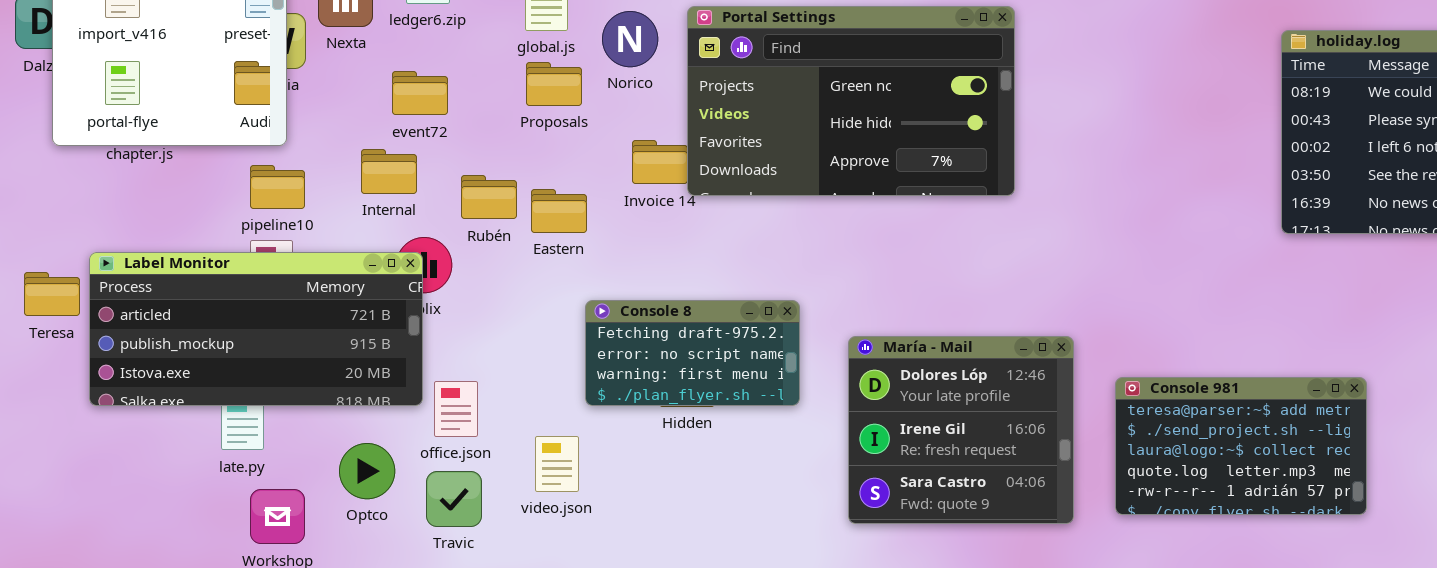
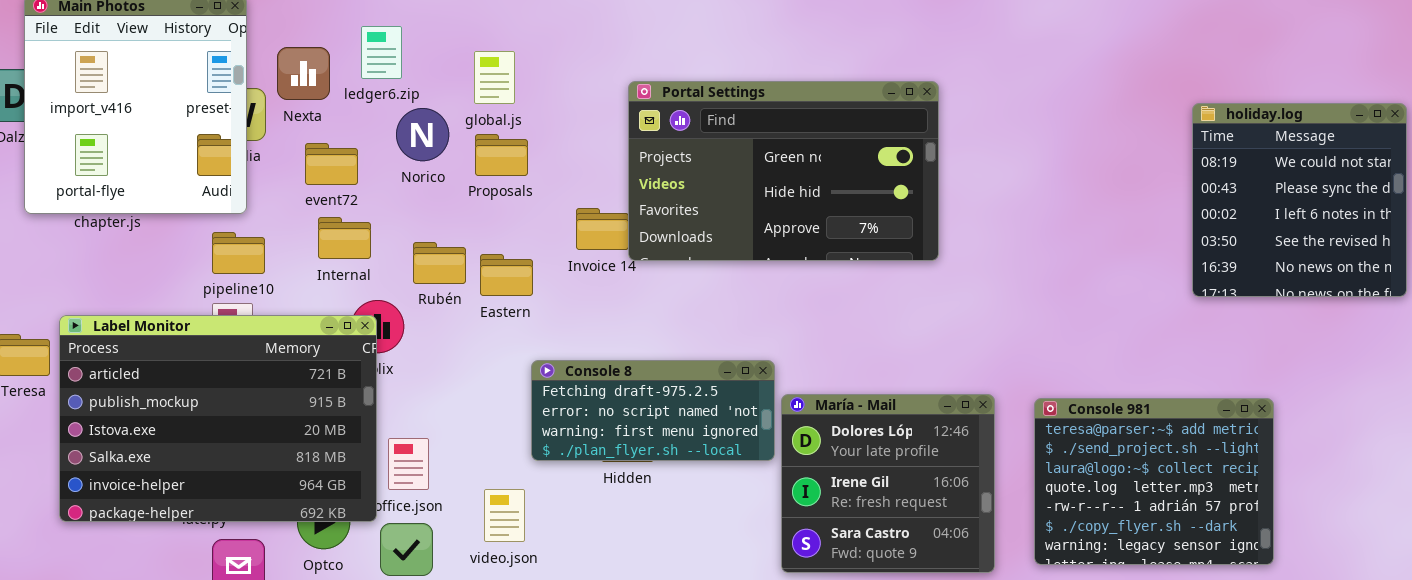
Norico: [602,11,658,67] -> [396,108,449,161], moved
event72: [392,71,448,115] -> [305,143,358,185], moved
Label Monitor: [89,252,423,406] -> [59,315,377,522], resized
Console 8: [585,300,800,406] -> [531,360,775,461], resized
Console 981: [1115,377,1367,515] -> [1034,398,1274,565], resized

